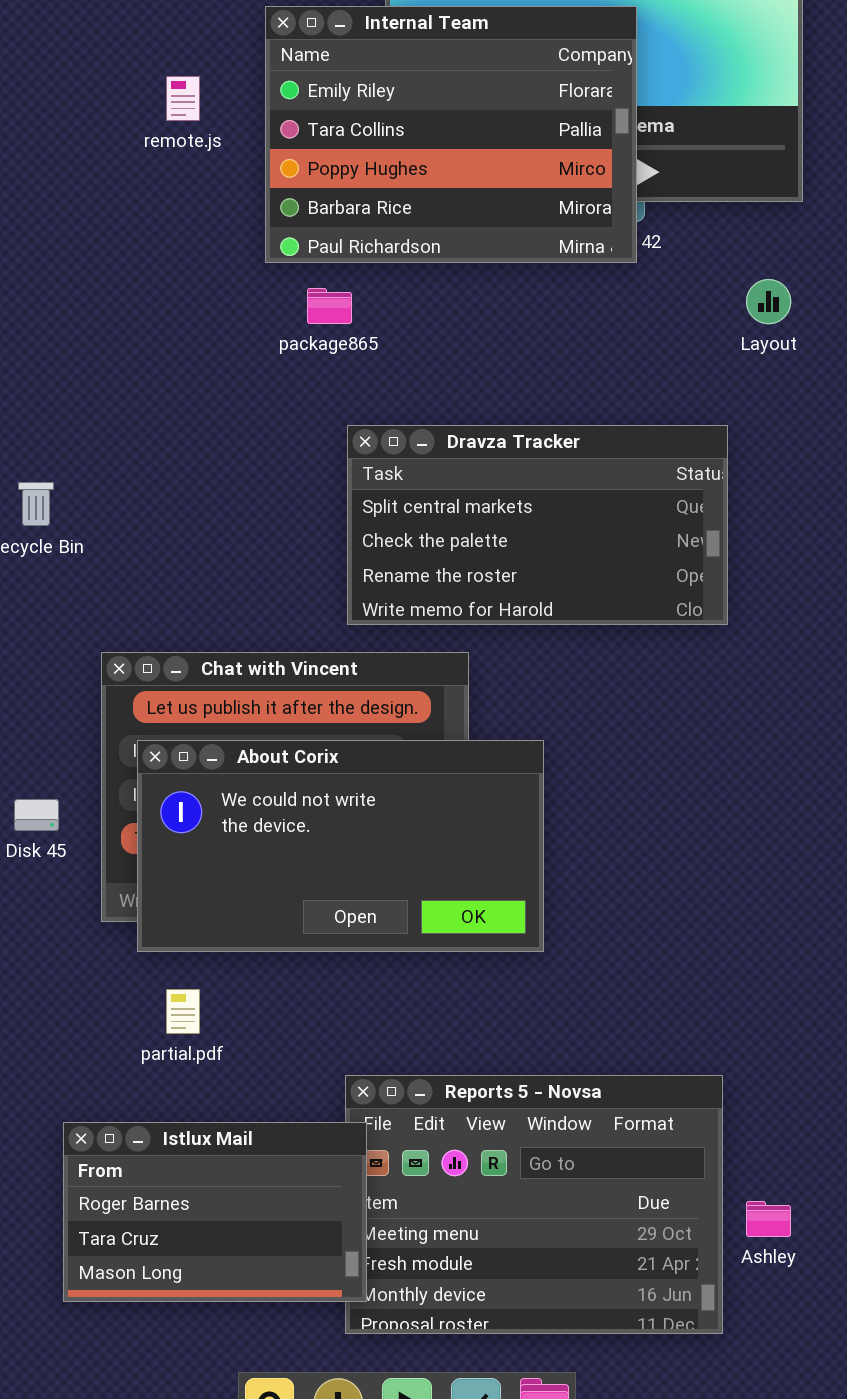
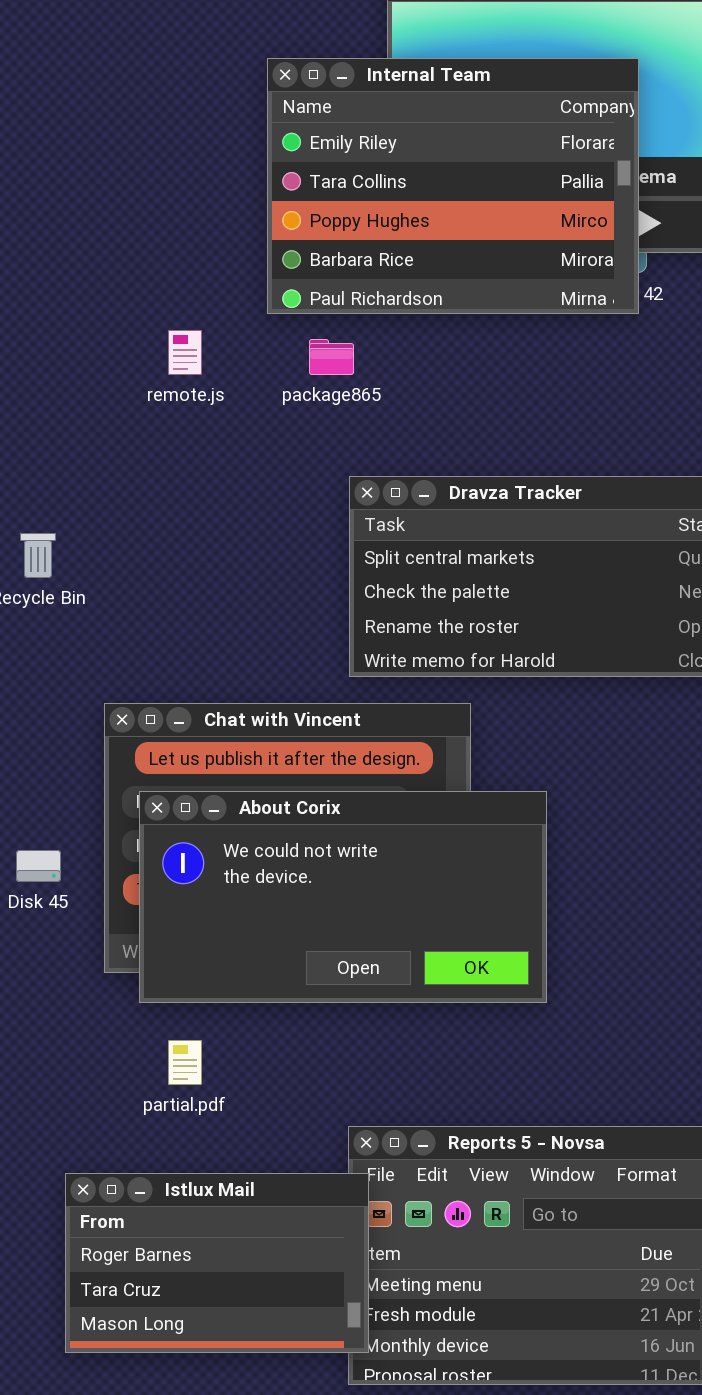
remote.js: [166,76,200,121] -> [168,330,202,375], moved

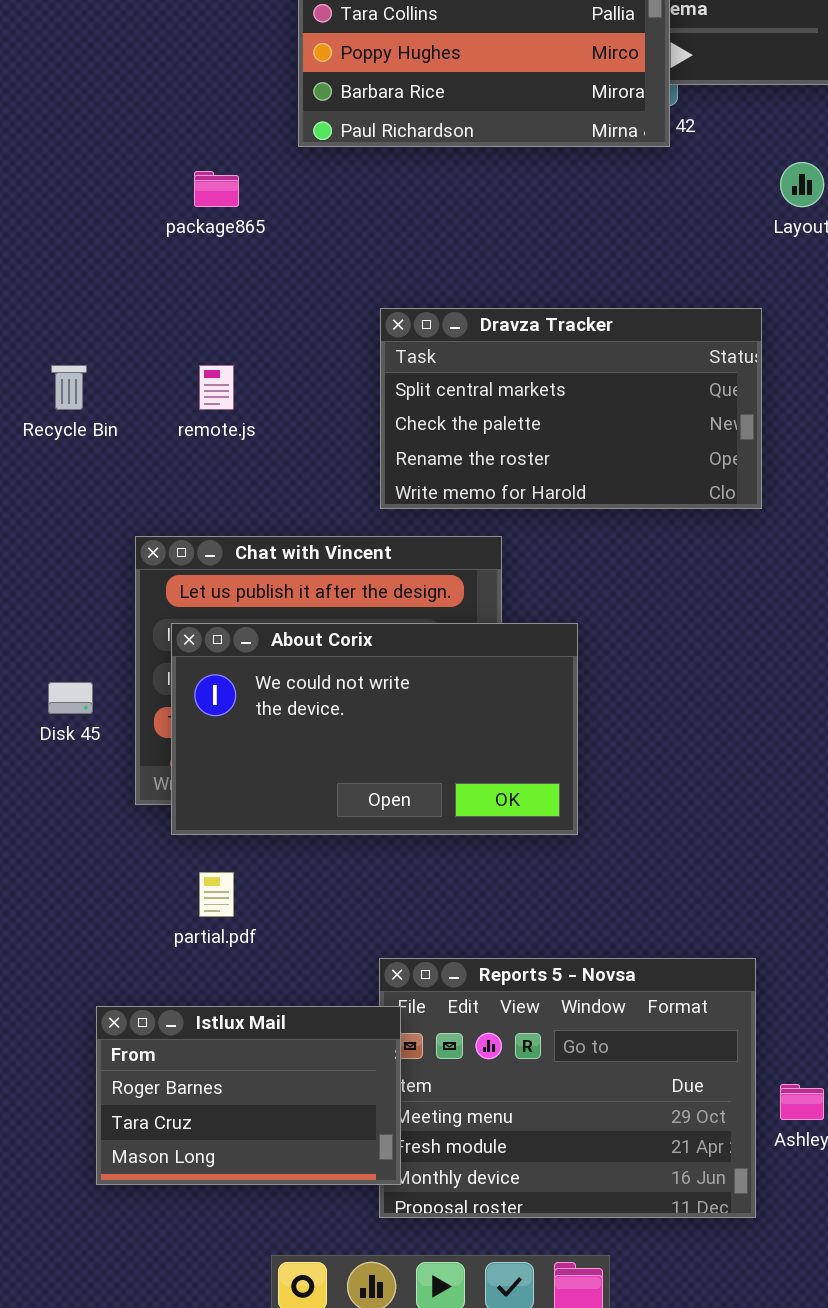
remote.js: [168,330,202,375] -> [199,365,234,410], moved
package865: [309,339,354,375] -> [194,171,239,207], moved

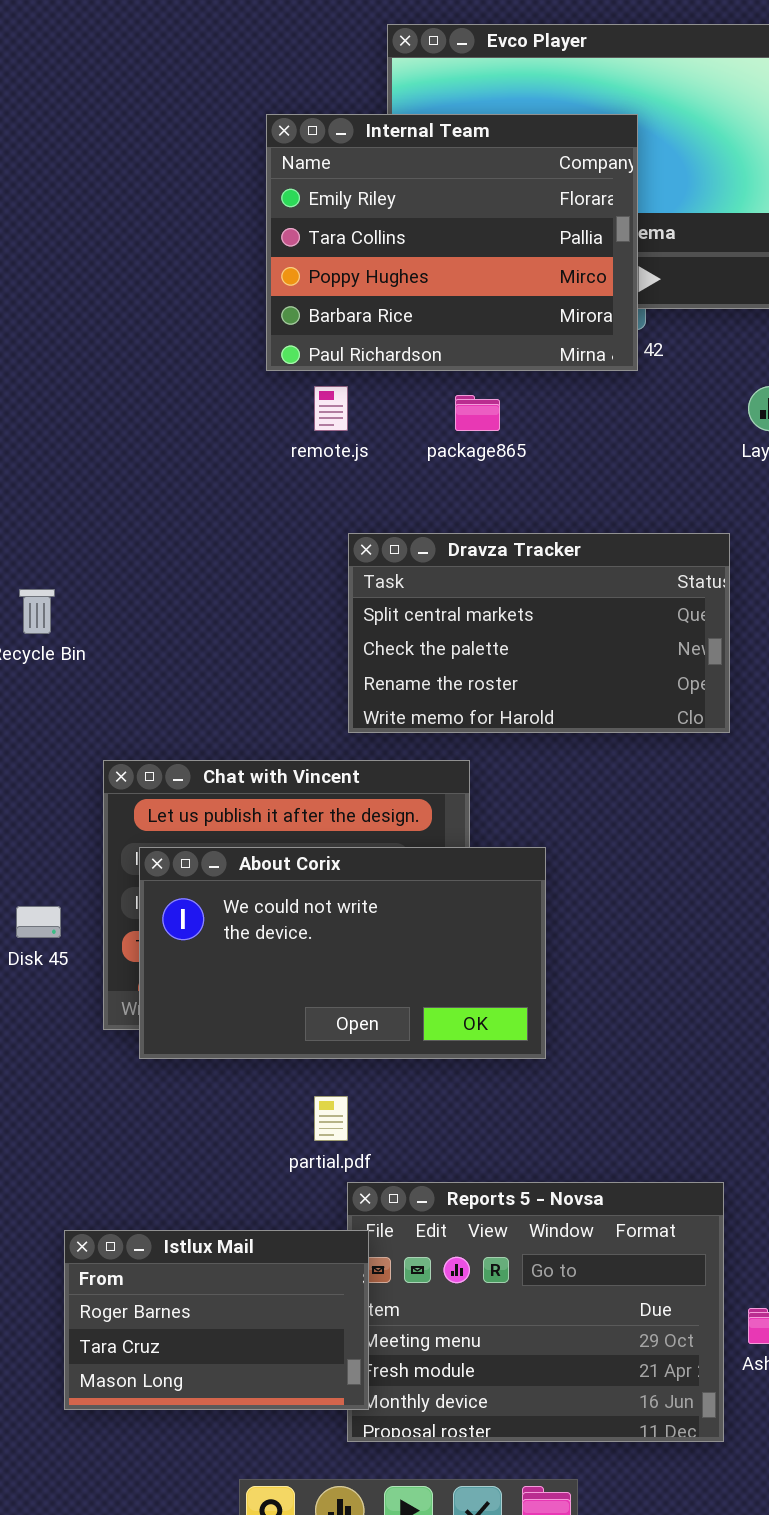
package865: [194,171,239,207] -> [455,395,500,431], moved
remote.js: [199,365,234,410] -> [314,386,348,431], moved
partial.pdf: [199,872,234,917] -> [314,1096,348,1141], moved

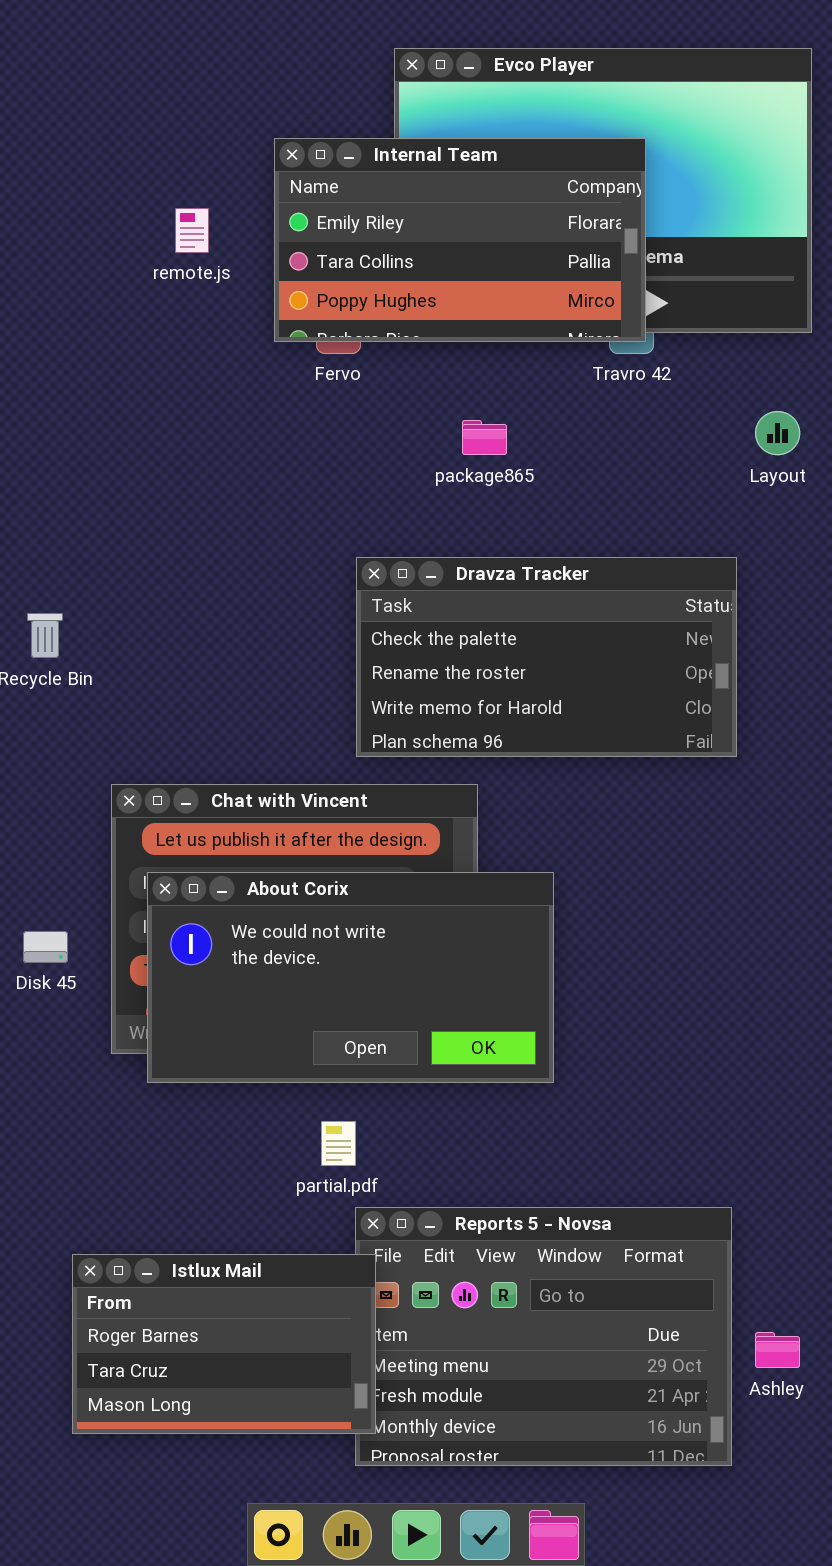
Internal Team: [266,114,638,371] -> [274,138,646,342], resized
remote.js: [314,386,348,431] -> [175,208,209,253], moved
Dravza Tracker: [348,533,730,733] -> [356,557,737,757], scrolled down 1 row

